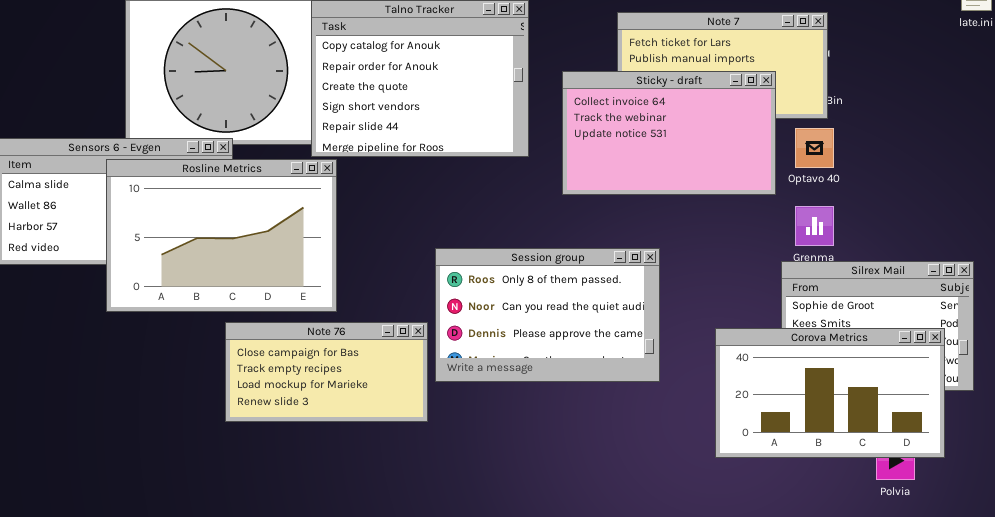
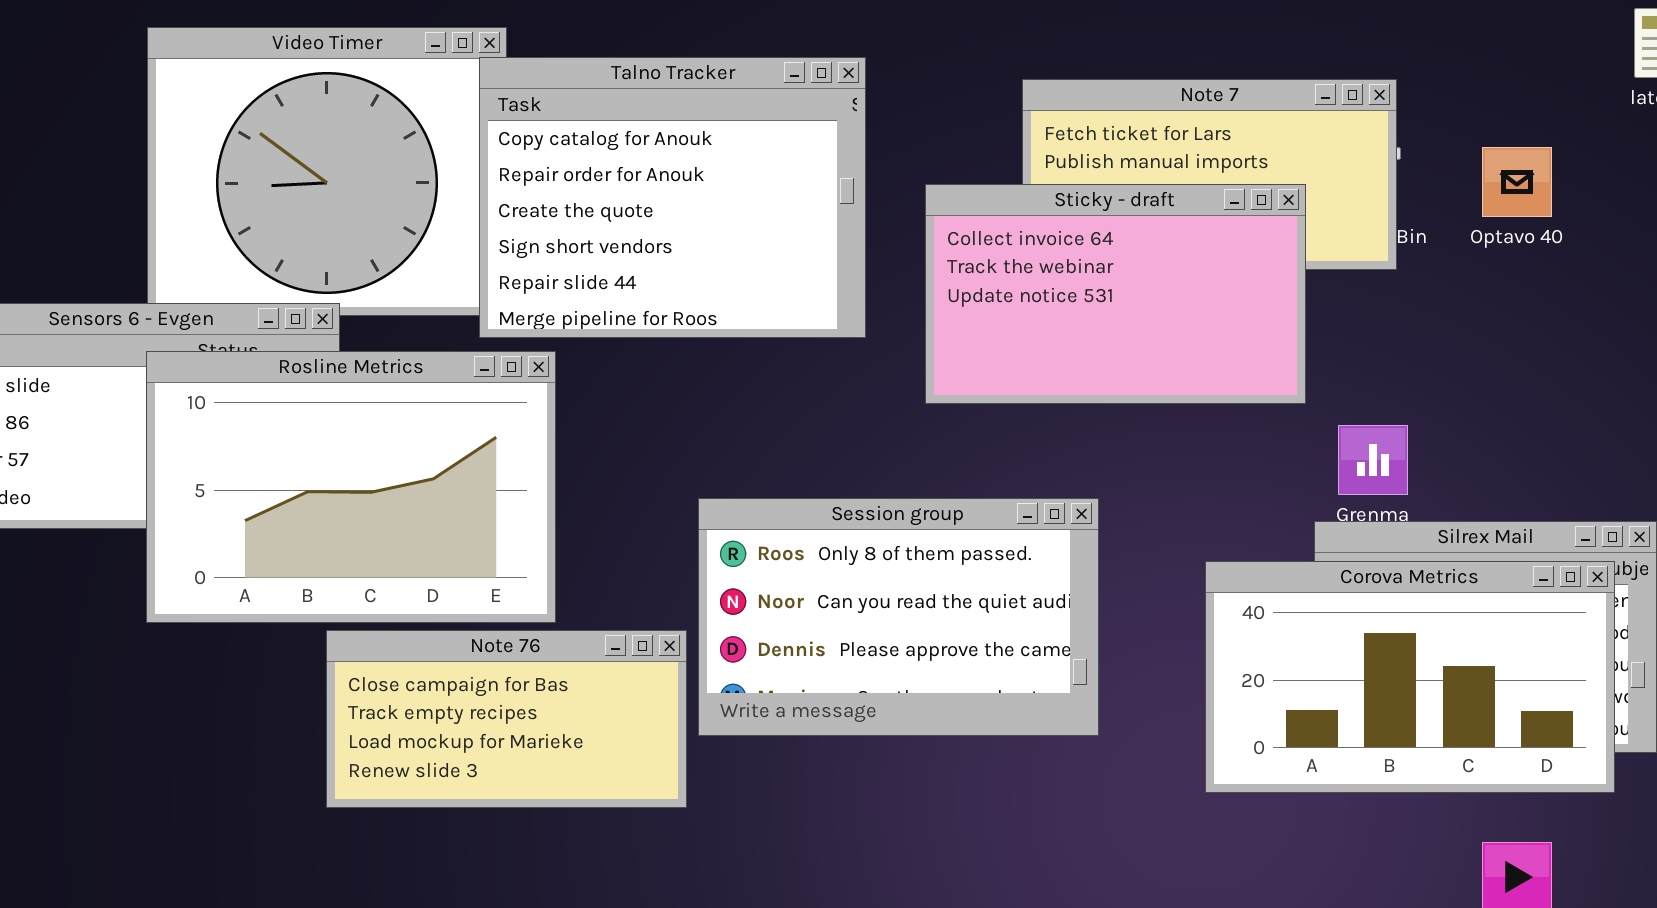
Optavo 40: [795,128,834,168] -> [1482,147,1552,217], moved
Rosline Metrics: [106,159,337,312] -> [146,351,556,623], moved
Corova Metrics: [715,328,945,458] -> [1205,561,1615,793], moved

